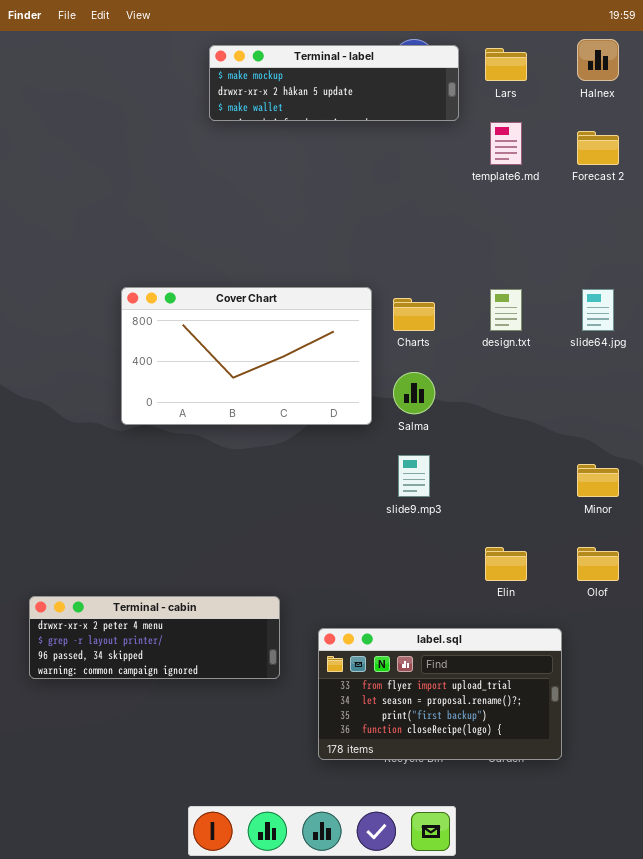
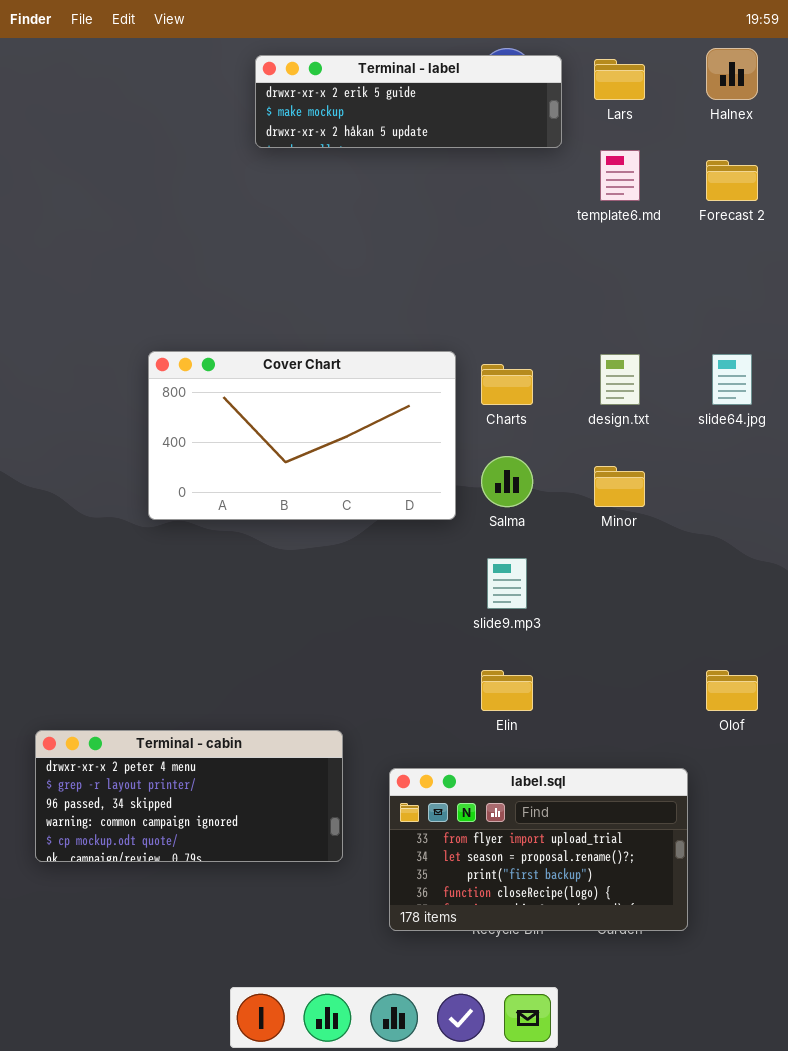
Terminal - label: [209,45,459,121] -> [255,55,562,148], scrolled up 1 row
Minor: [577,464,619,497] -> [594,466,645,507], moved
Elin: [485,547,527,581] -> [481,670,533,711], moved
Terminal - cabin: [29,596,280,679] -> [35,730,343,862], resized

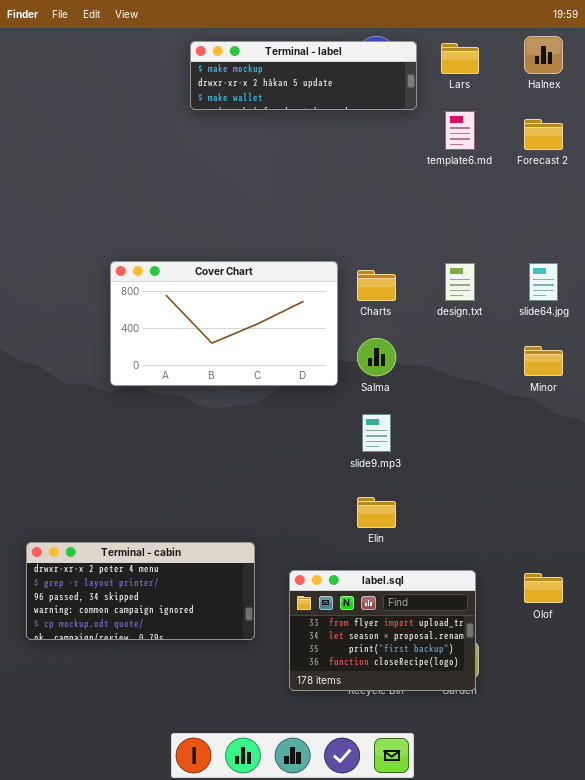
Terminal - label: [255,55,562,148] -> [190,41,417,110], scrolled down 1 row
Minor: [594,466,645,507] -> [524,346,563,376], moved
Olof: [706,670,758,711] -> [524,573,563,603], moved
label.sql: [389,768,688,931] -> [289,570,476,691], resized

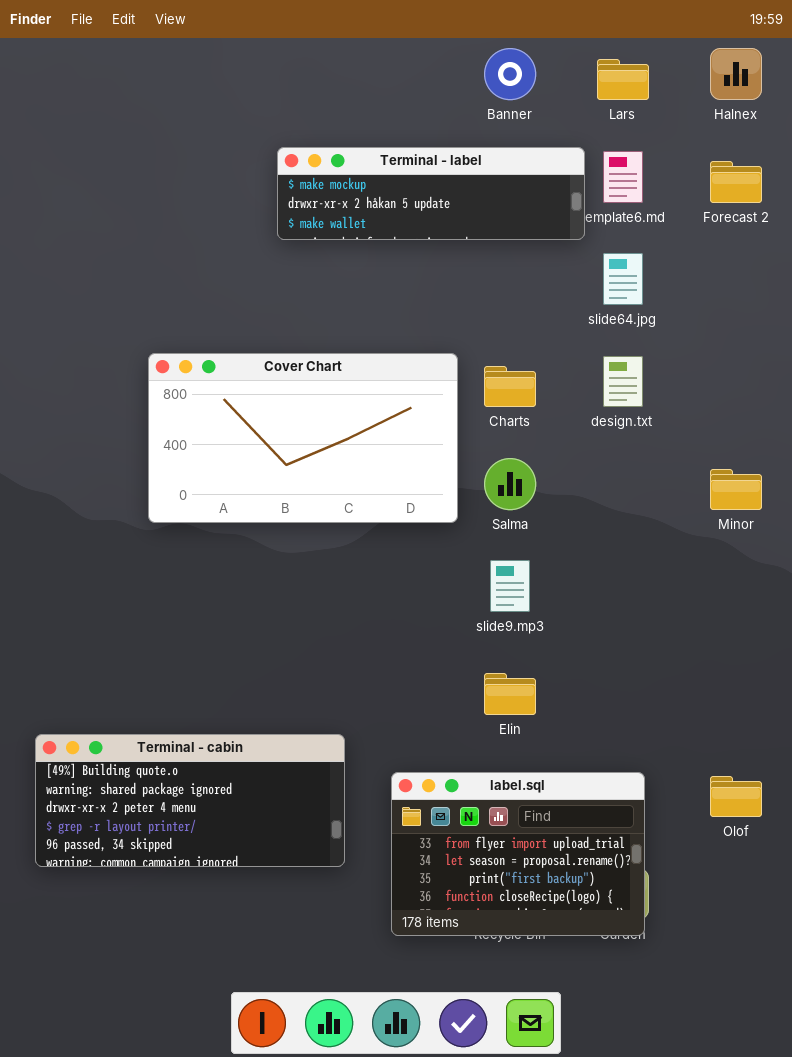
Terminal - label: [190,41,417,110] -> [277,147,585,240], moved
slide64.jpg: [529,263,558,301] -> [603,253,643,305], moved
Terminal - cabin: [26,542,255,640] -> [35,734,345,867], scrolled up 2 rows

